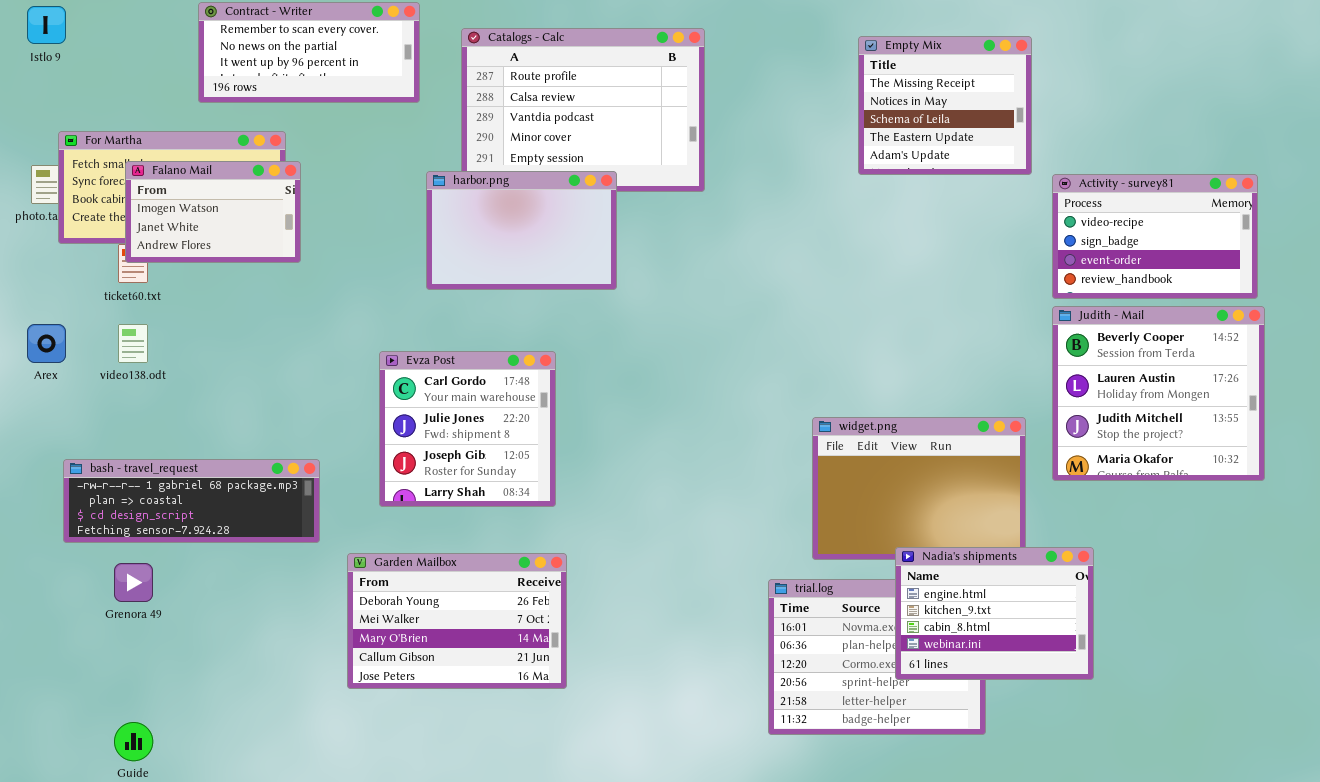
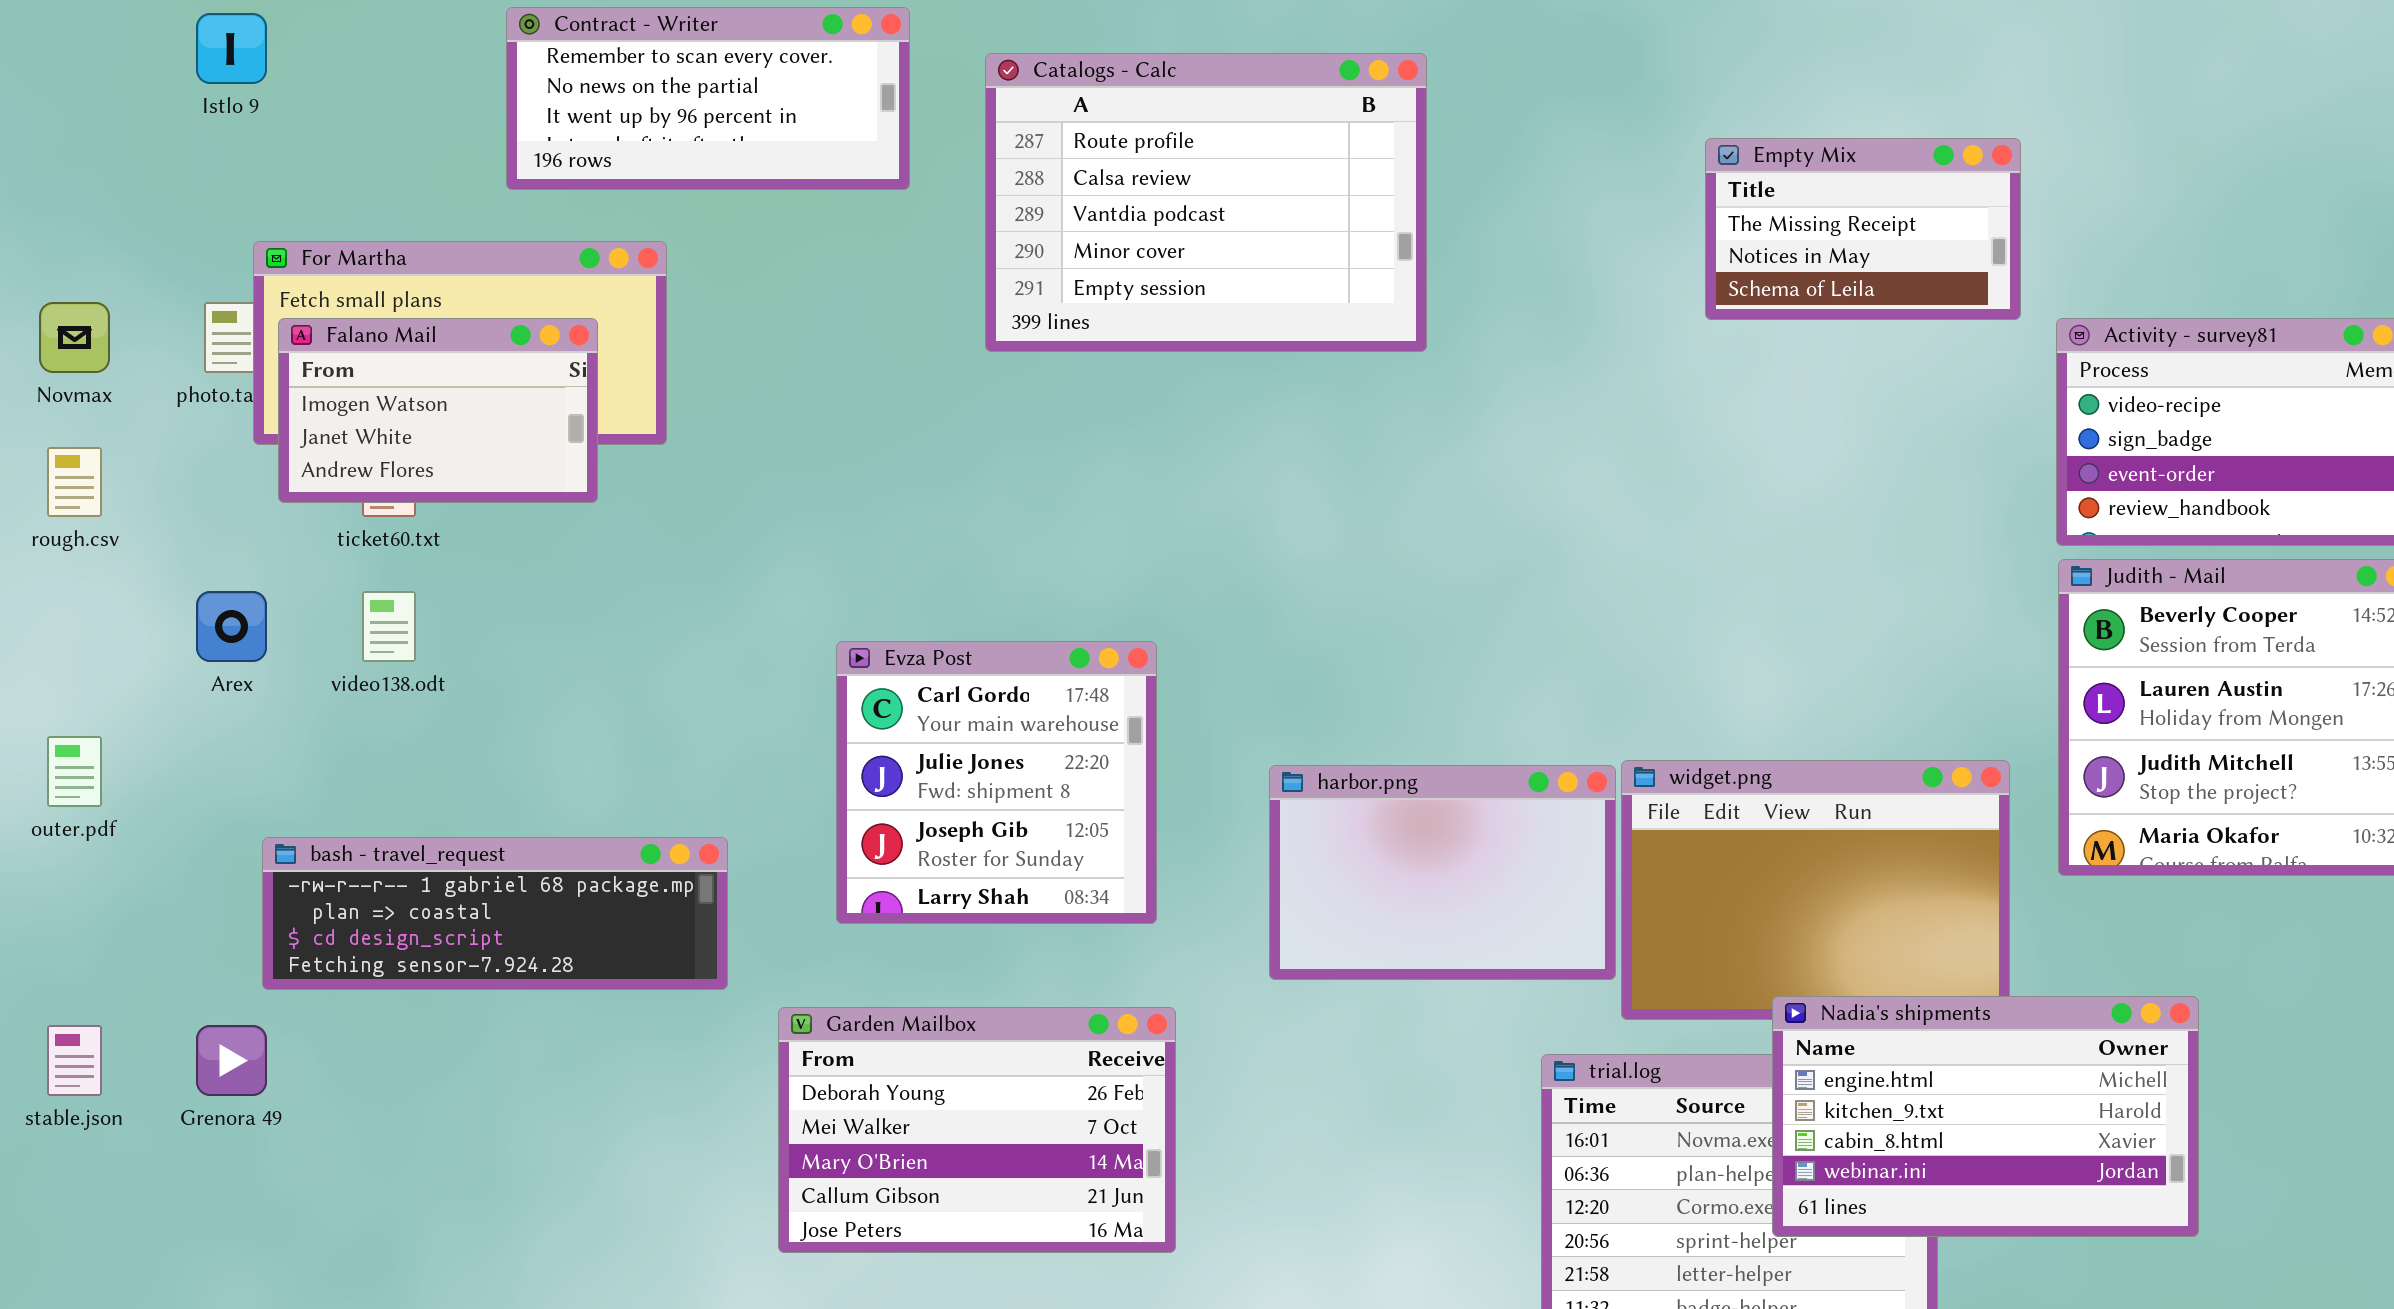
Empty Mix: [858,36,1032,175] -> [1705,138,2021,320], resized
Falano Mail: [125,161,301,263] -> [278,318,598,503], moved
harbor.png: [426,171,617,290] -> [1269,765,1616,980], moved
Nadia's shipments: [895,547,1094,680] -> [1772,996,2199,1237], resized
Grenora 49: [114,563,153,602] -> [196,1025,267,1096], moved

